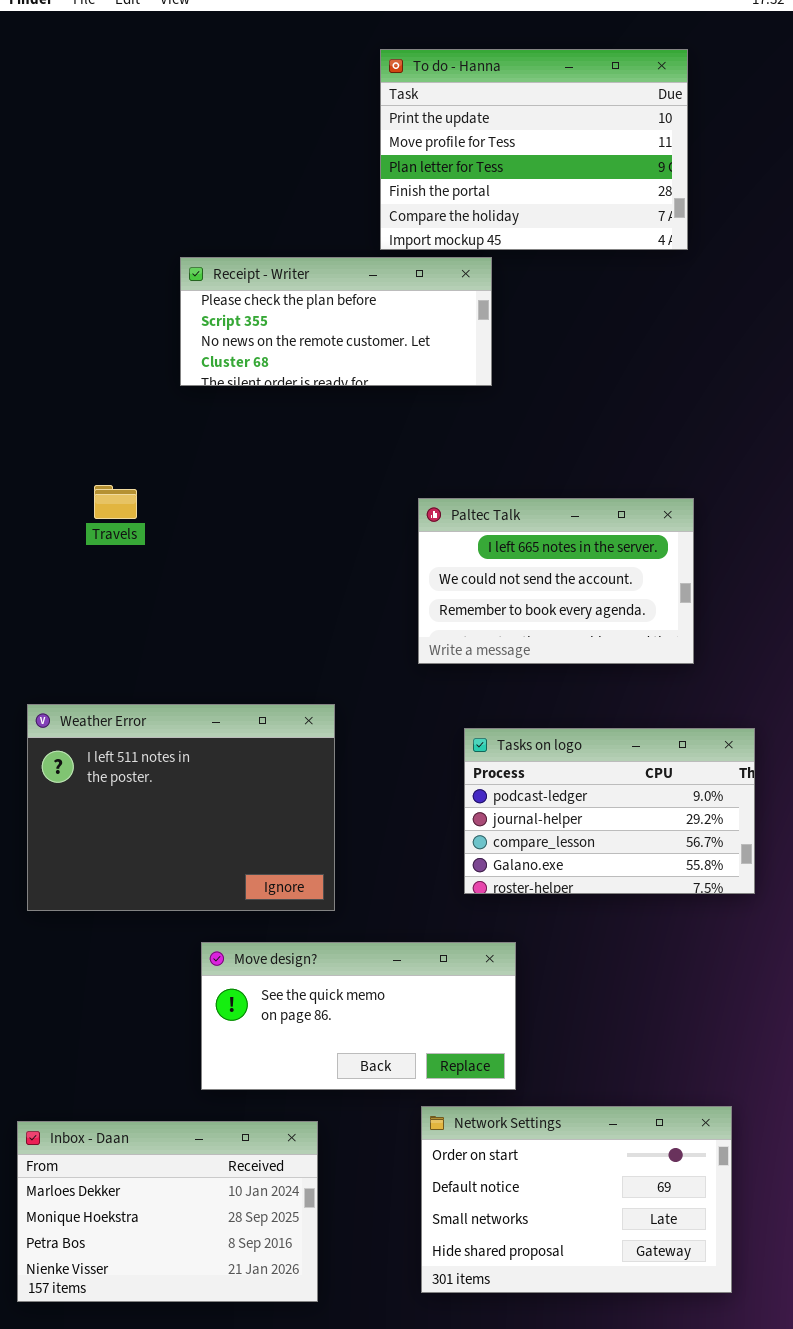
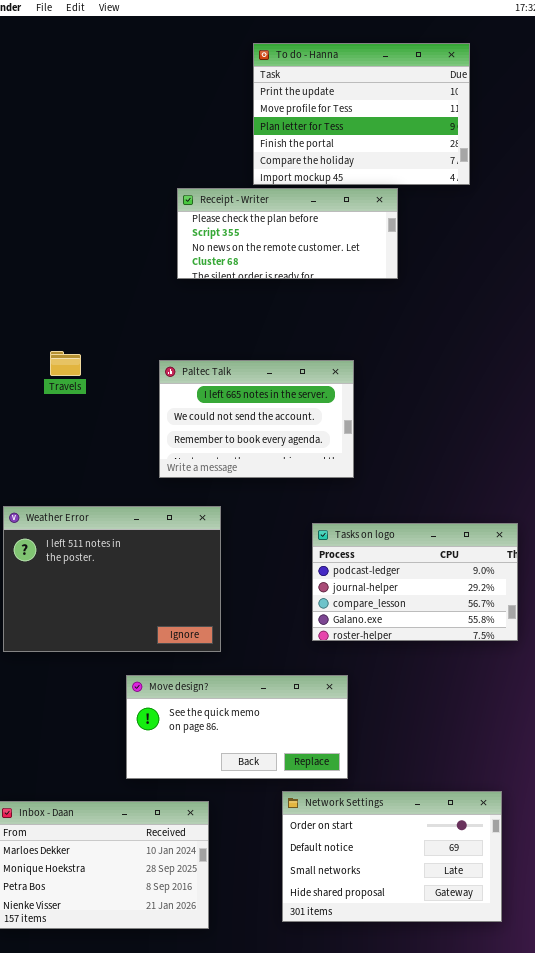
Receipt - Writer: [180,257,492,386] -> [177,188,398,279], moved
Paltec Talk: [418,498,694,664] -> [159,360,354,478], moved

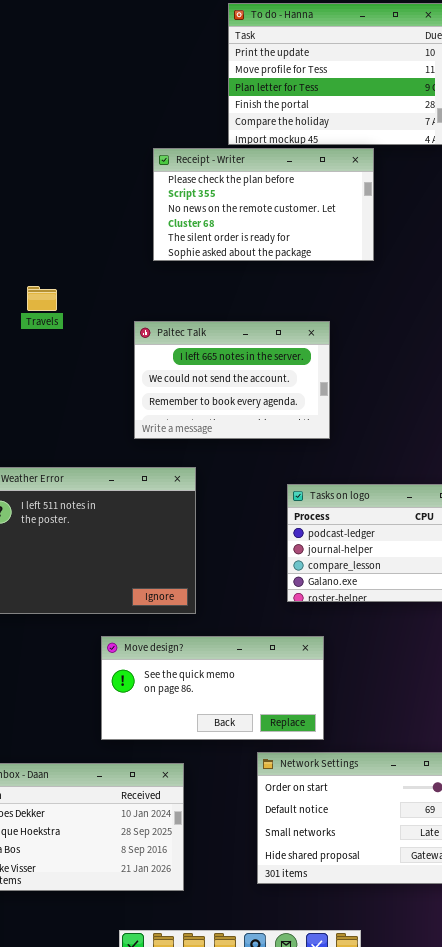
Receipt - Writer: [177,188,398,279] -> [153,148,374,261], resized
Travels: [50,351,81,376] -> [27,286,57,311], moved

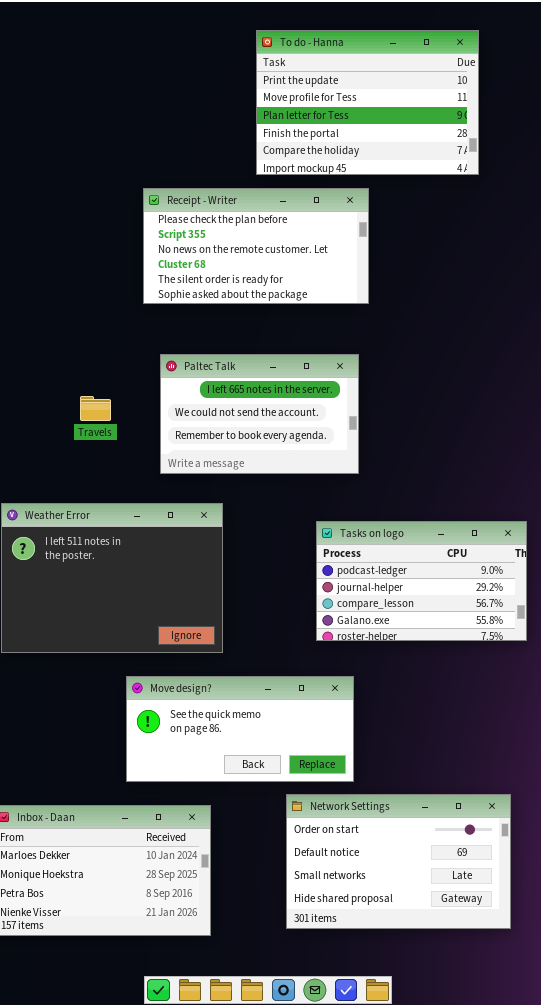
Receipt - Writer: [153,148,374,261] -> [143,188,369,304], moved
Travels: [27,286,57,311] -> [80,396,111,421], moved

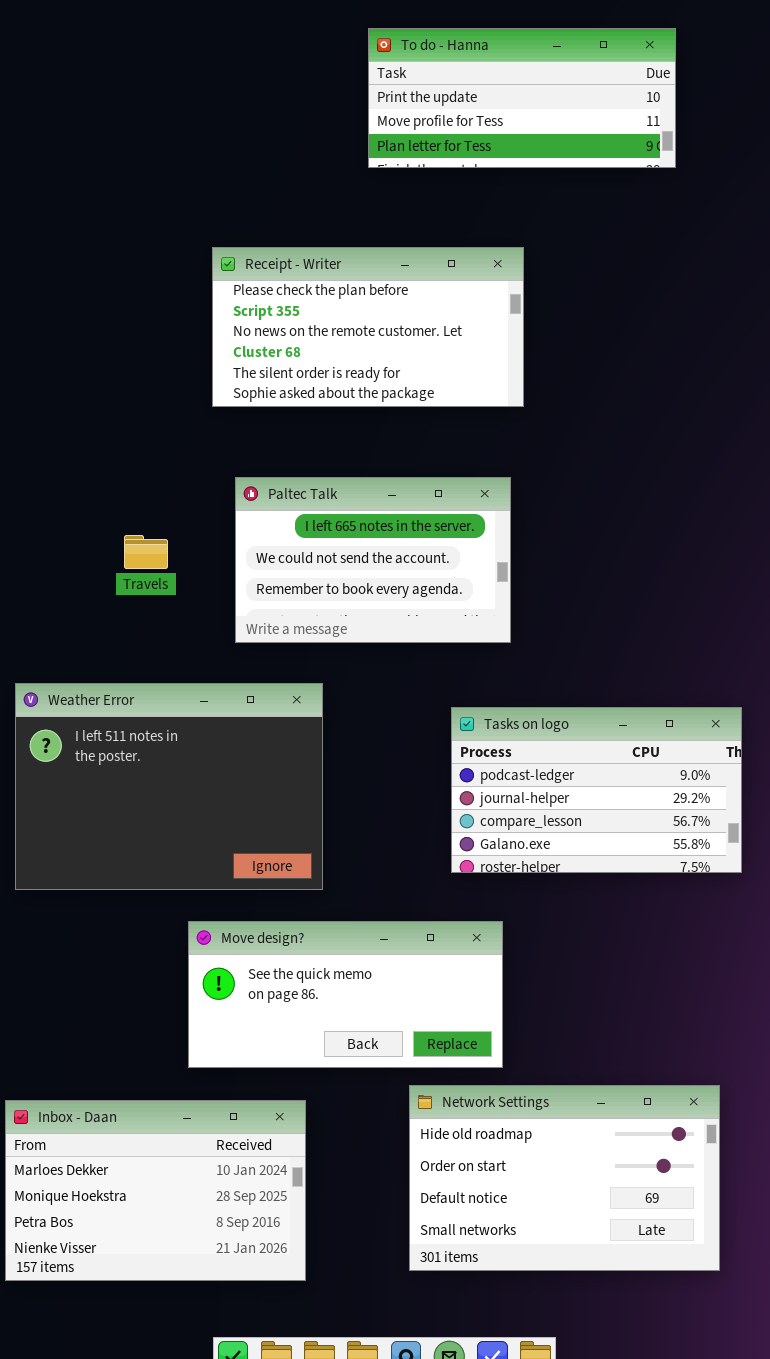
To do - Hanna: [256,30,479,175] -> [368,28,676,168], resized
Network Settings: [286,794,511,929] -> [409,1085,720,1271], scrolled up 1 row

